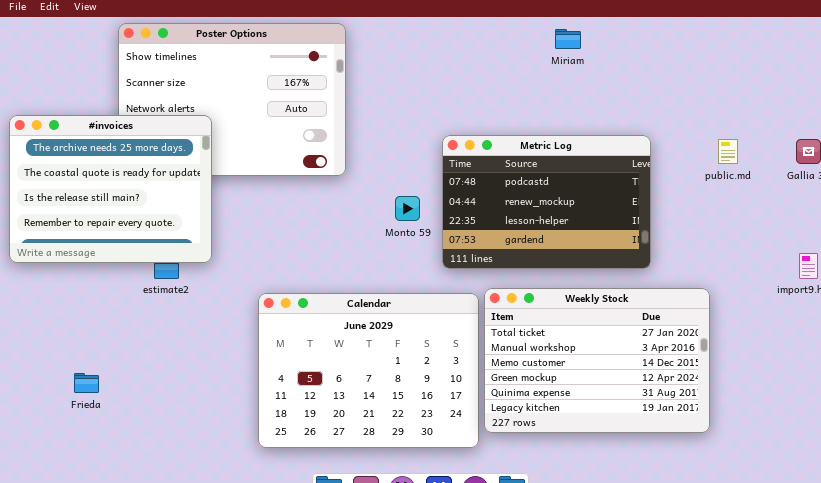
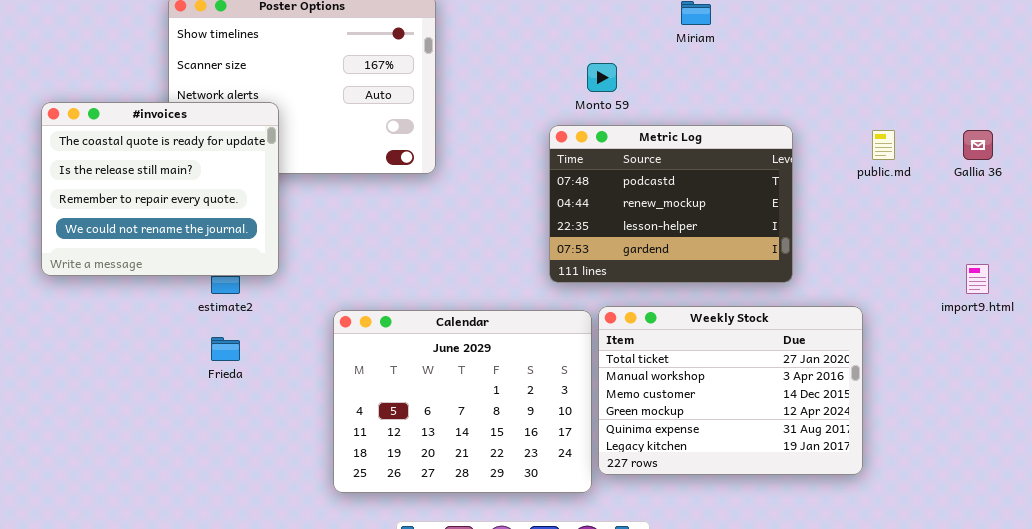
#invoices: [9,115,212,263] -> [41,102,279,276], scrolled down 1 row
Monto 59: [395,196,420,221] -> [587,63,617,92], moved
Frieda: [74,373,99,393] -> [211,337,240,361], moved

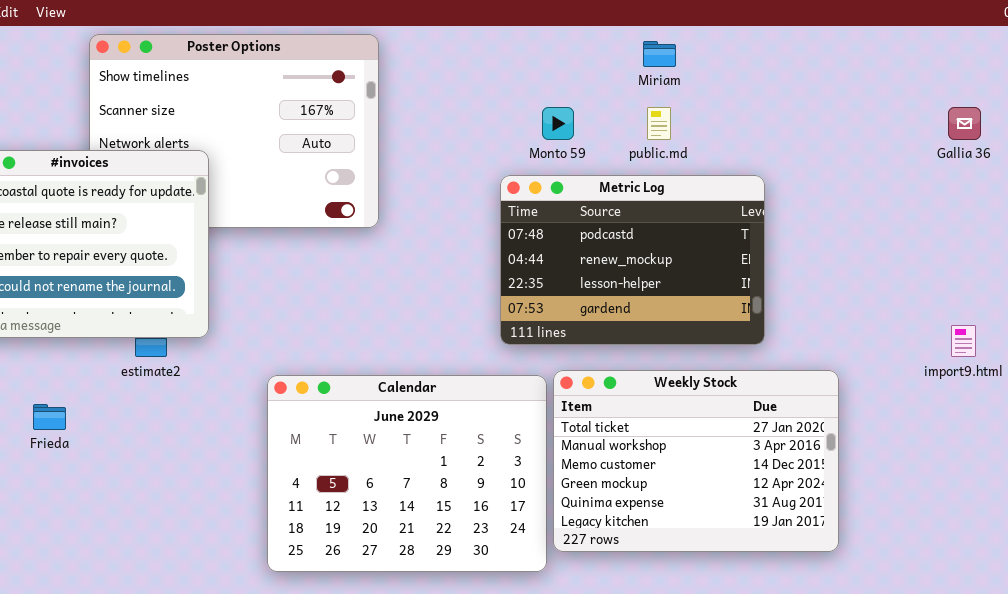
public.md: [872,130,895,160] -> [647,107,671,140], moved
Gallia 36: [963,130,993,160] -> [948,107,981,140], moved
Frieda: [211,337,240,361] -> [33,404,66,430], moved

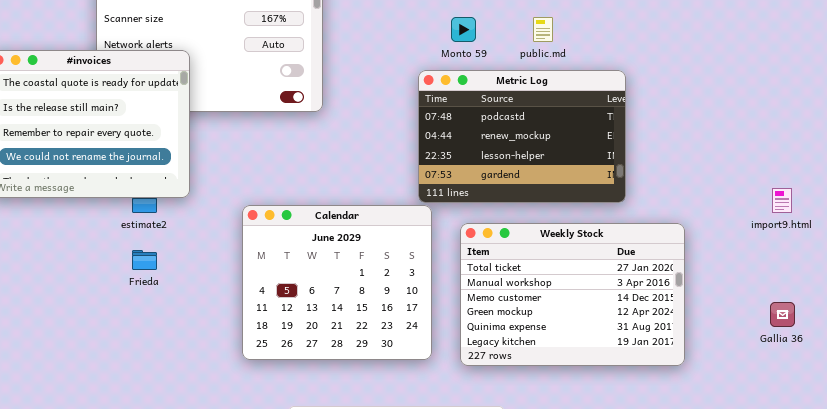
Gallia 36: [948,107,981,140] -> [770,302,795,327], moved
Calendar: [267,375,547,572] -> [242,205,432,360], moved, resized
Frieda: [33,404,66,430] -> [132,250,157,270], moved

